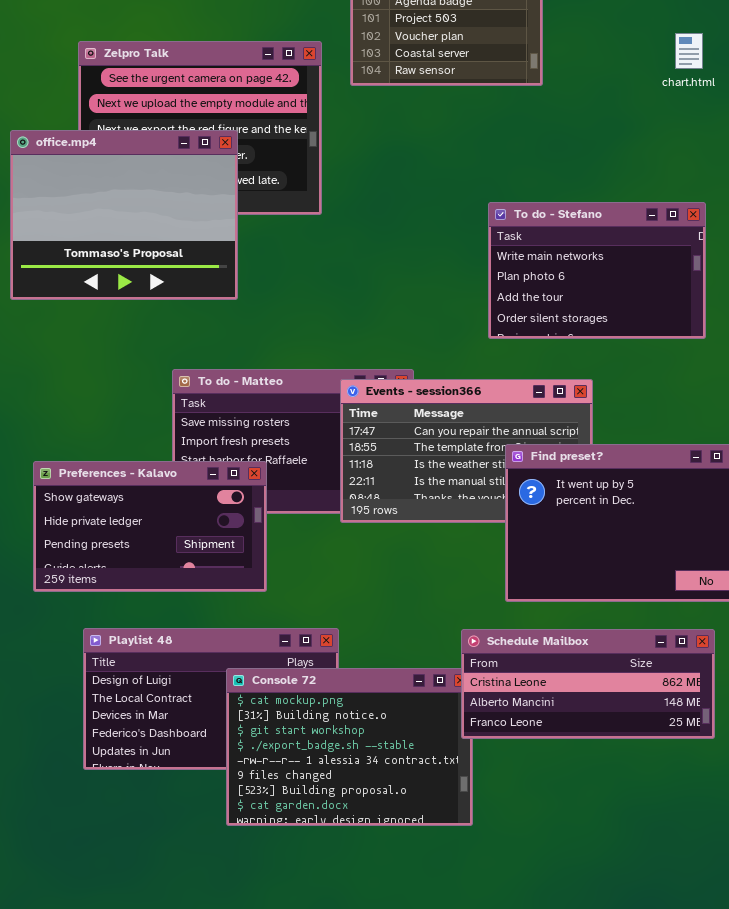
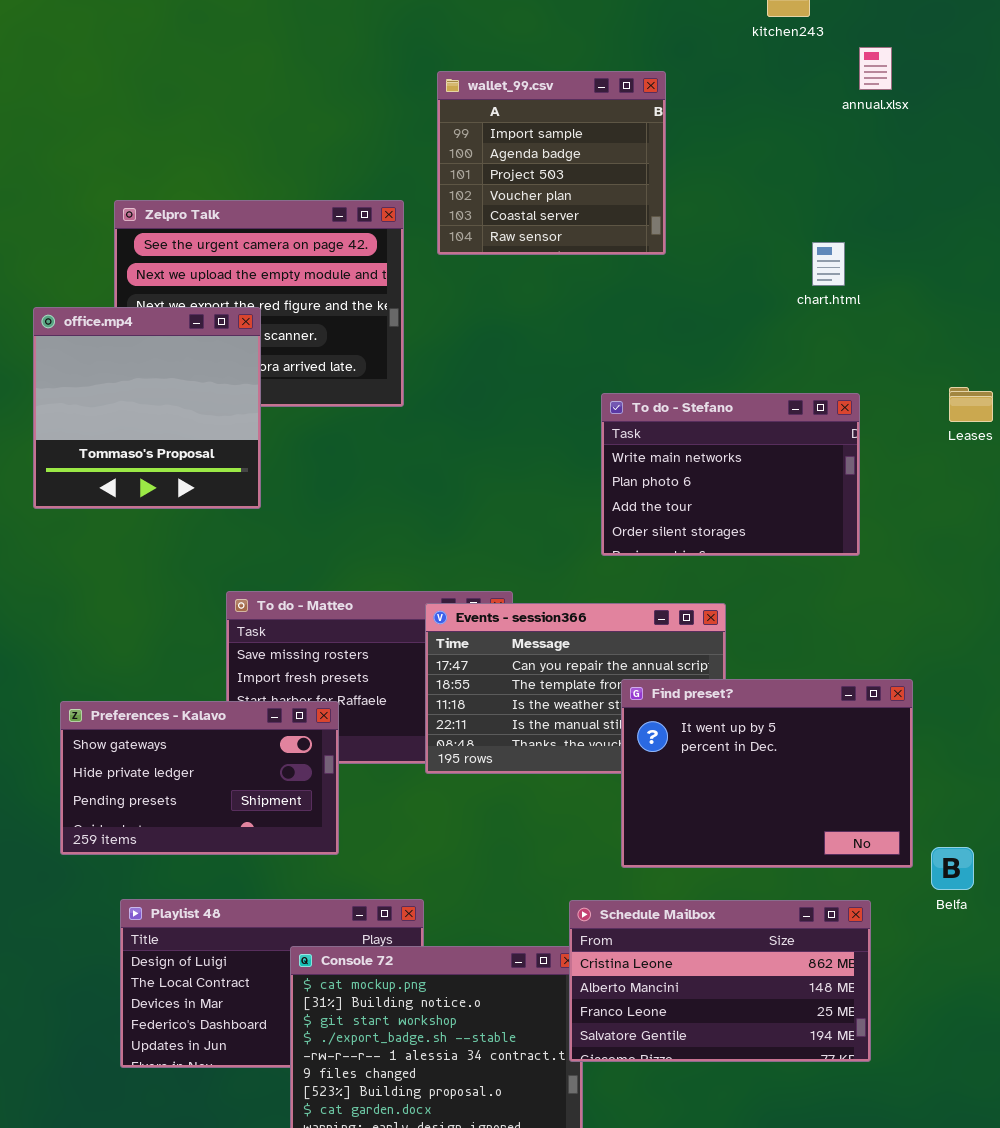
chart.html: [675,33,703,69] -> [812,242,845,286], moved
office.mp4: [10,130,238,300] -> [33,307,261,509], resized
Schedule Mailbox: [461,629,715,739] -> [569,900,871,1062], resized

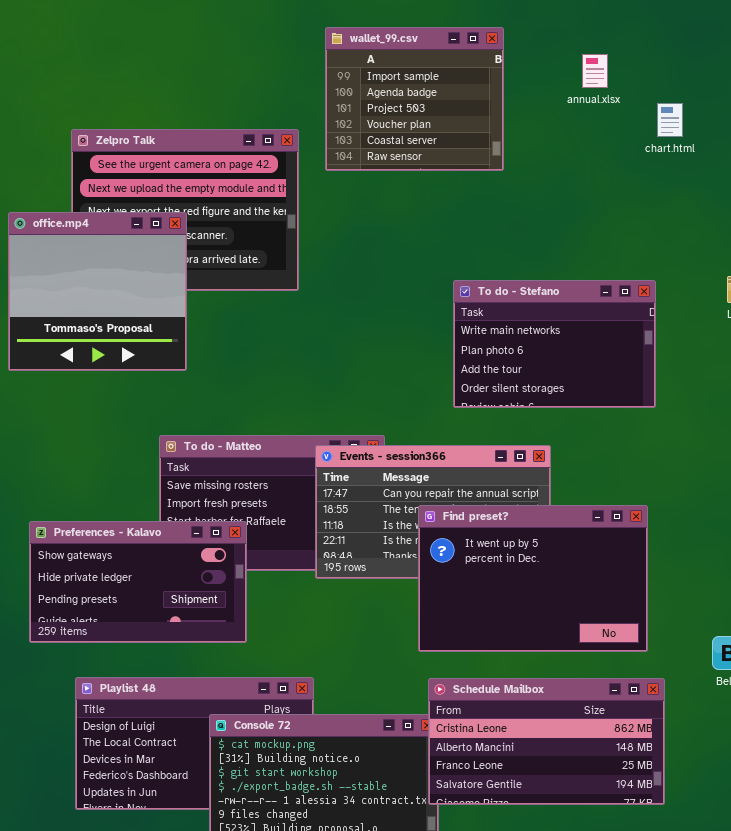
annual.xlsx: [859,47,892,90] -> [582,54,608,88], moved
chart.html: [812,242,845,286] -> [657,103,683,137], moved
Find preset?: [621,679,913,868] -> [418,505,648,652], moved

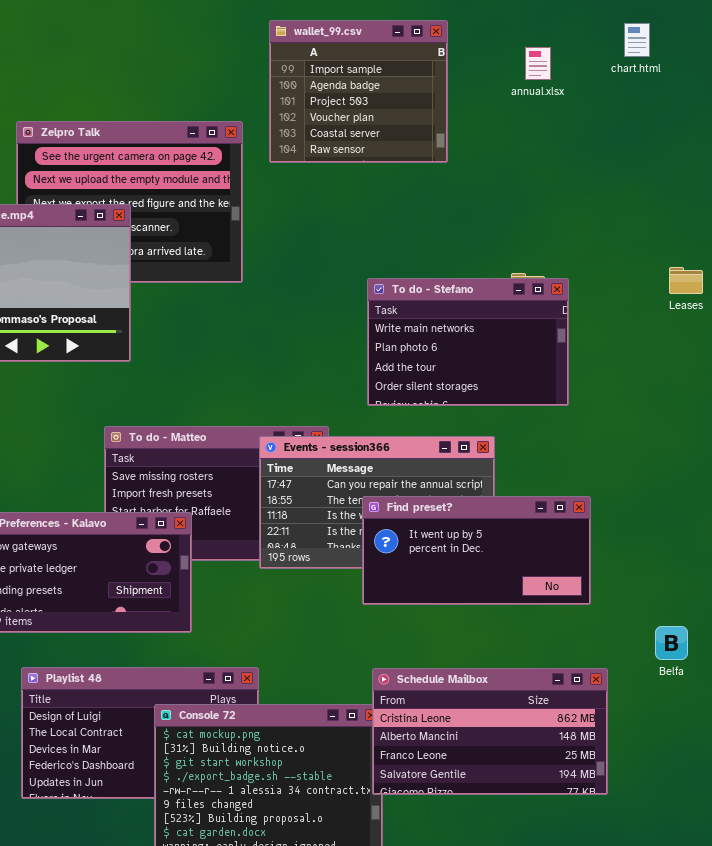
chart.html: [657,103,683,137] -> [624,23,650,57], moved
To do - Stefano: [453,280,656,408] -> [367,278,569,406], moved
Find preset?: [418,505,648,652] -> [362,496,591,605], resized

